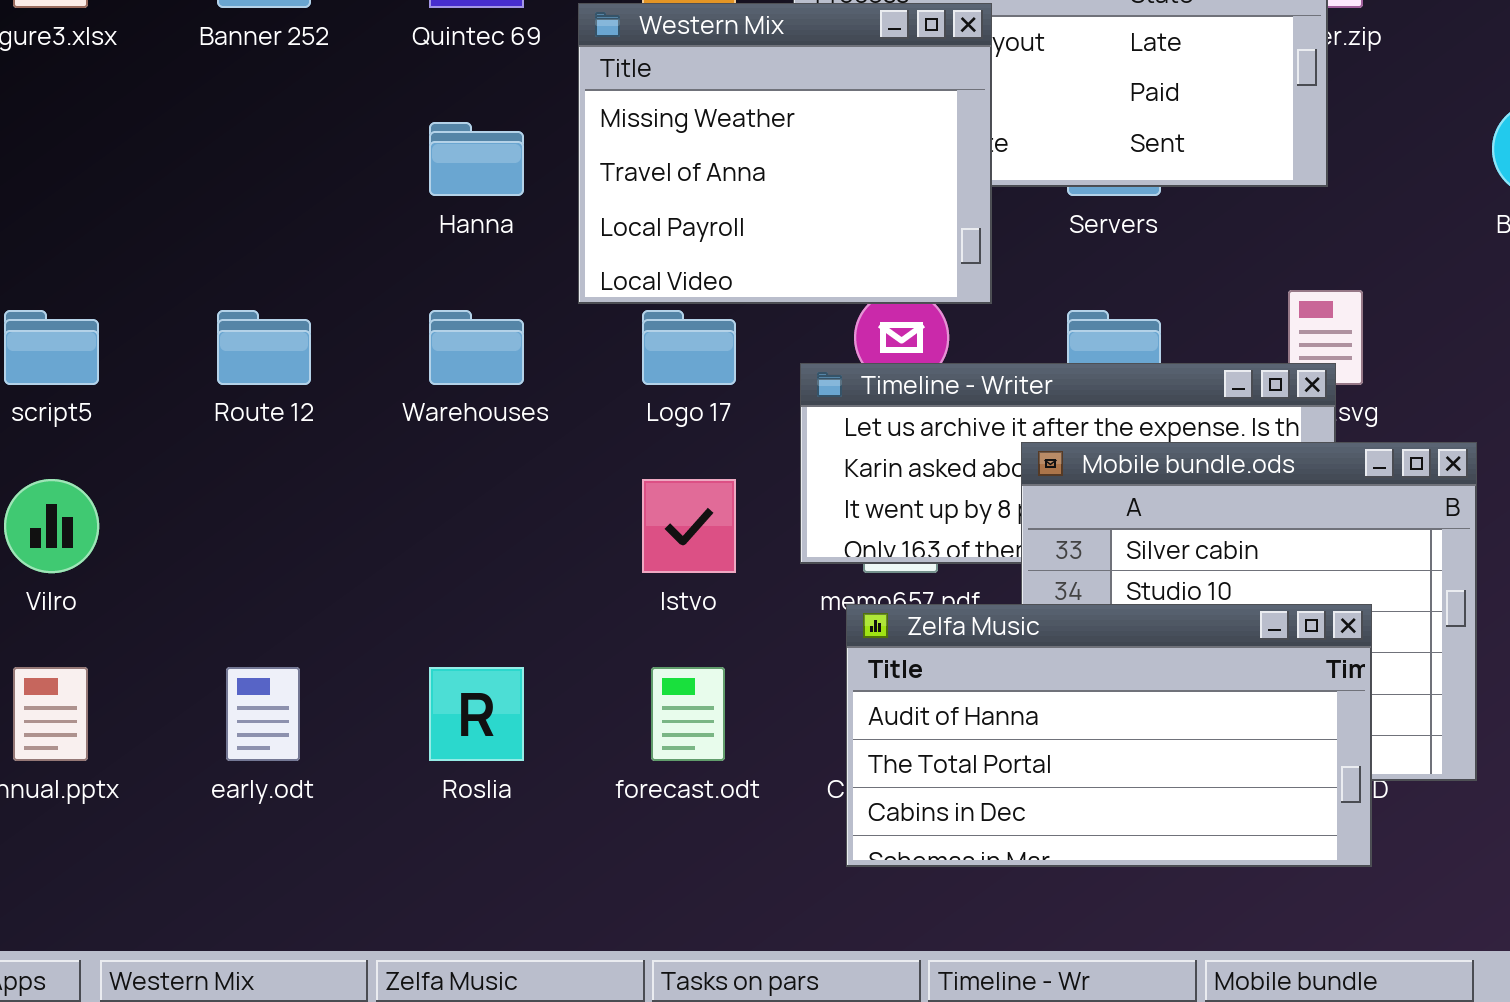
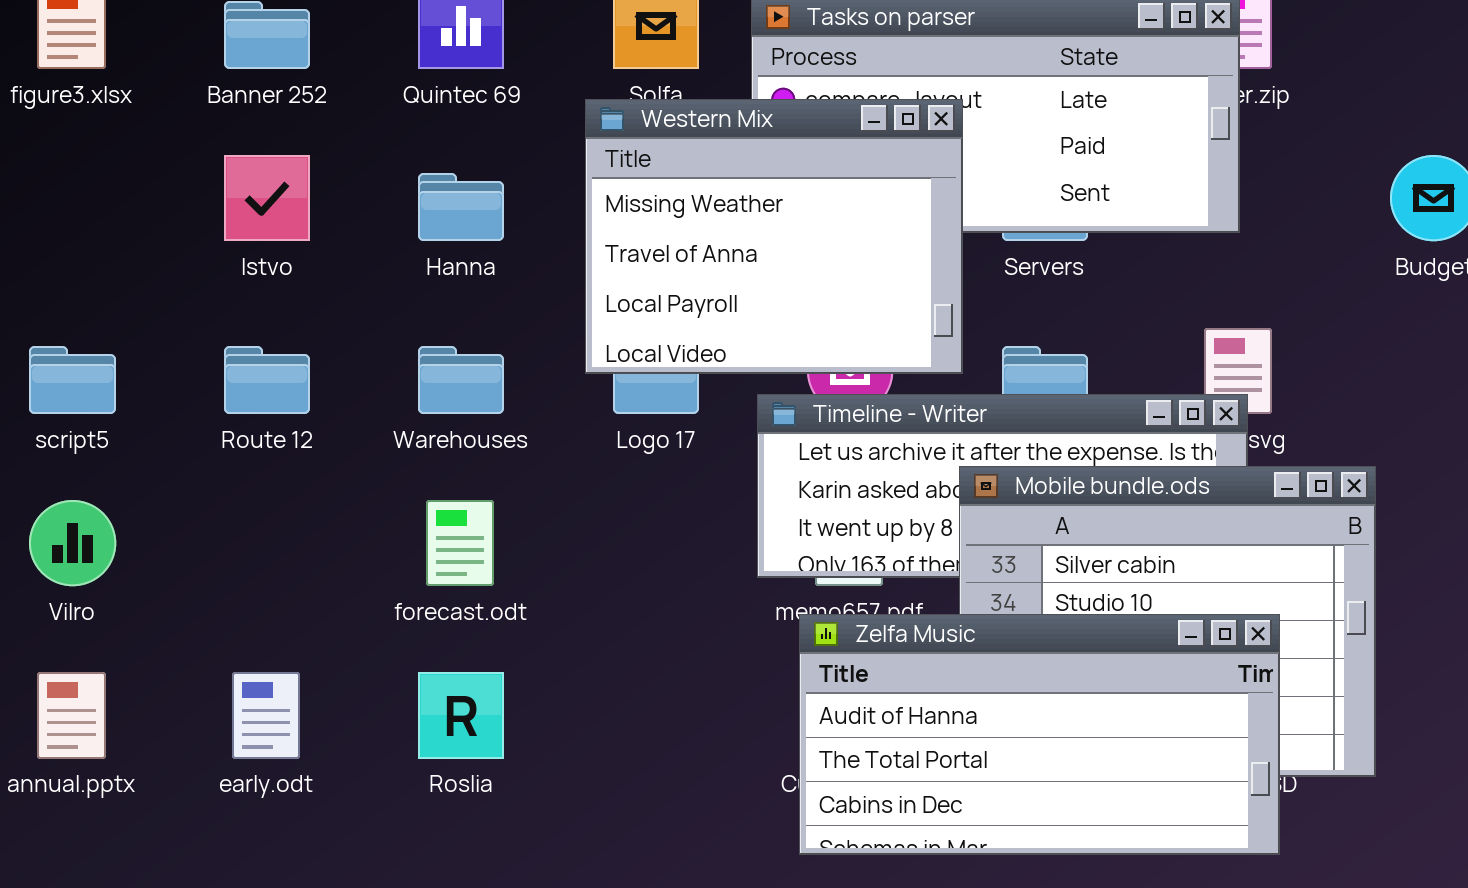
Western Mix: [578,3,992,304] -> [585,99,963,374], moved
Istvo: [642,479,736,573] -> [224,155,310,241], moved
forecast.odt: [651,667,725,761] -> [426,500,494,586], moved

